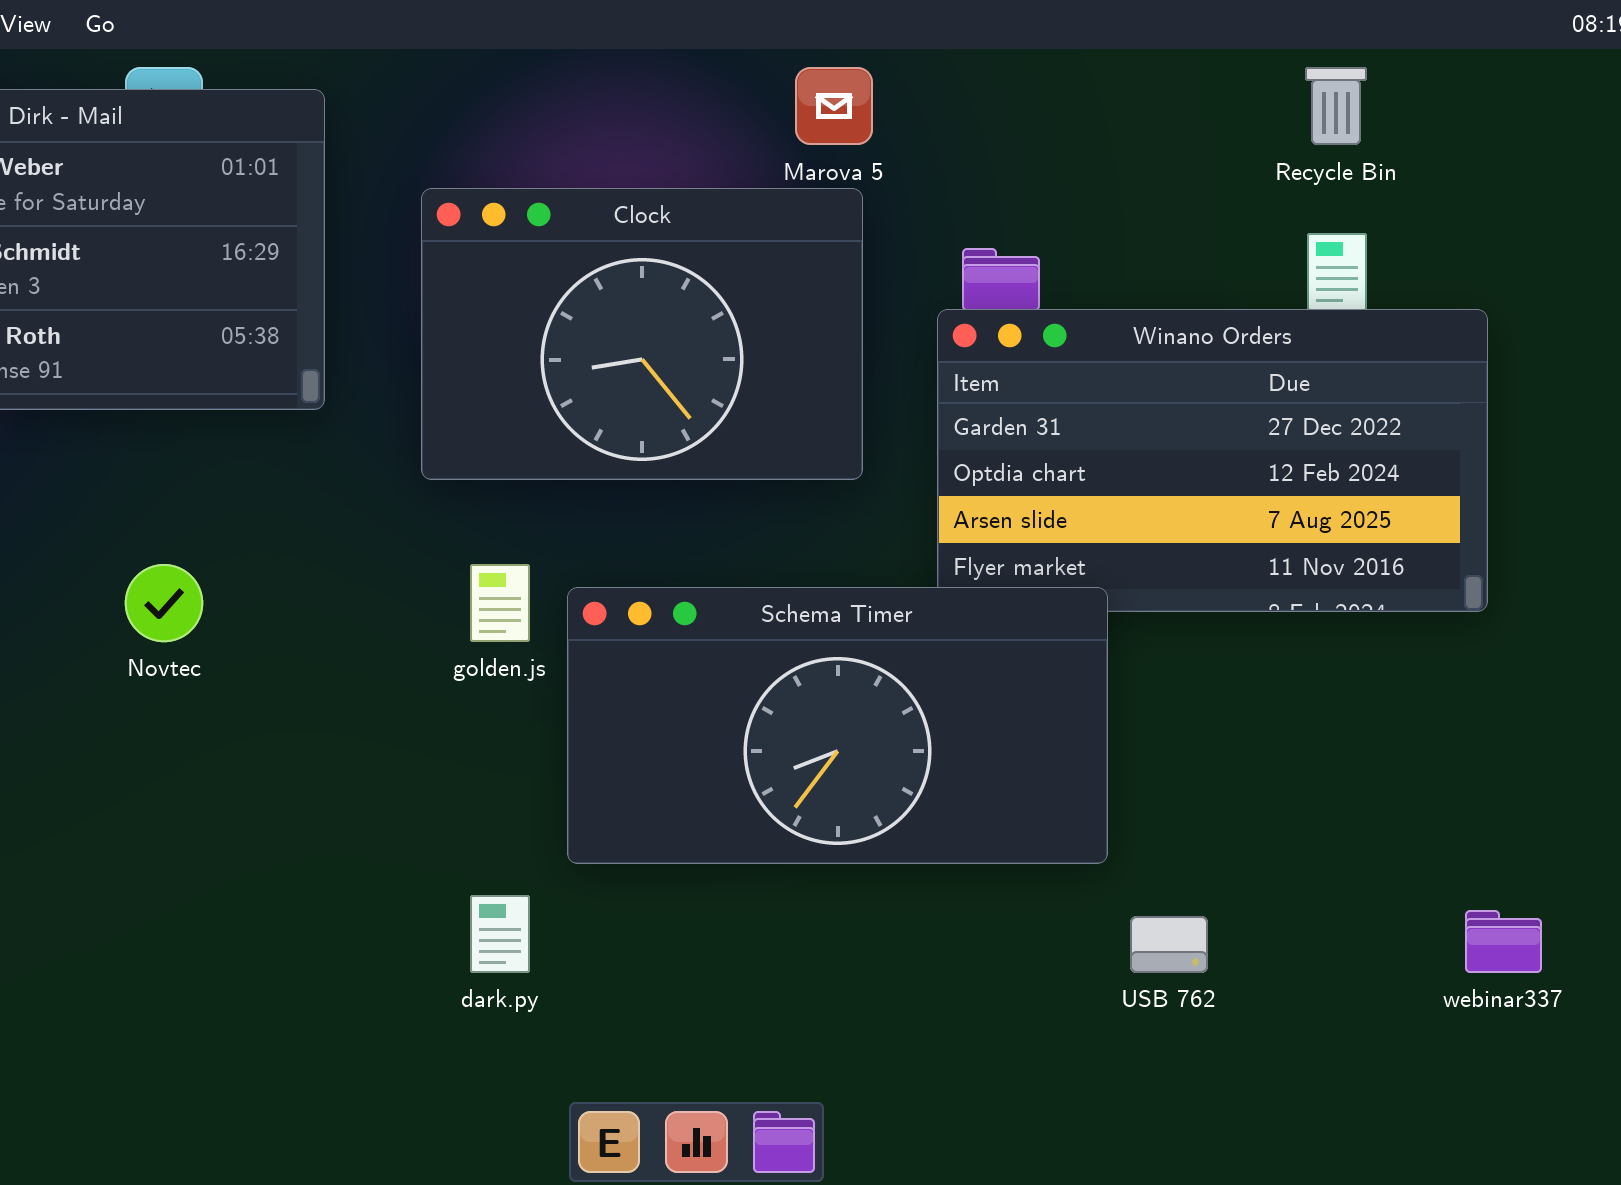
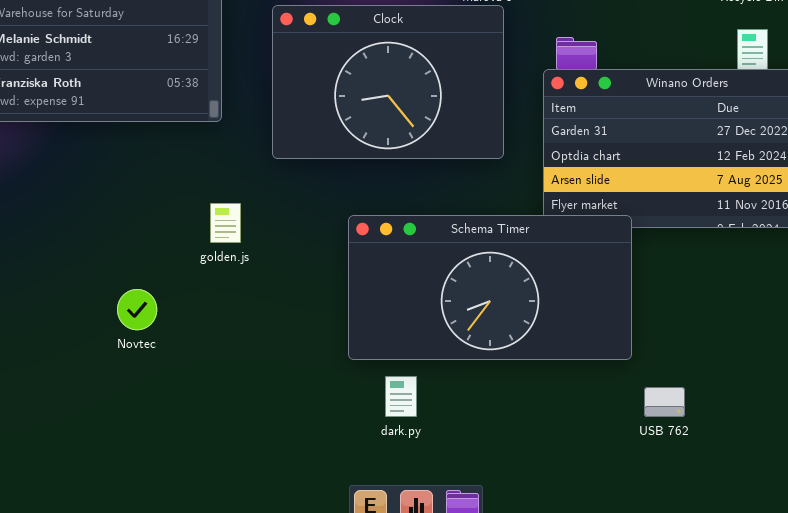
Novtec: [125,564,203,642] -> [117,289,157,330], moved
golden.js: [470,564,530,642] -> [210,203,241,243], moved
dark.py: [470,895,530,973] -> [385,376,417,417], moved

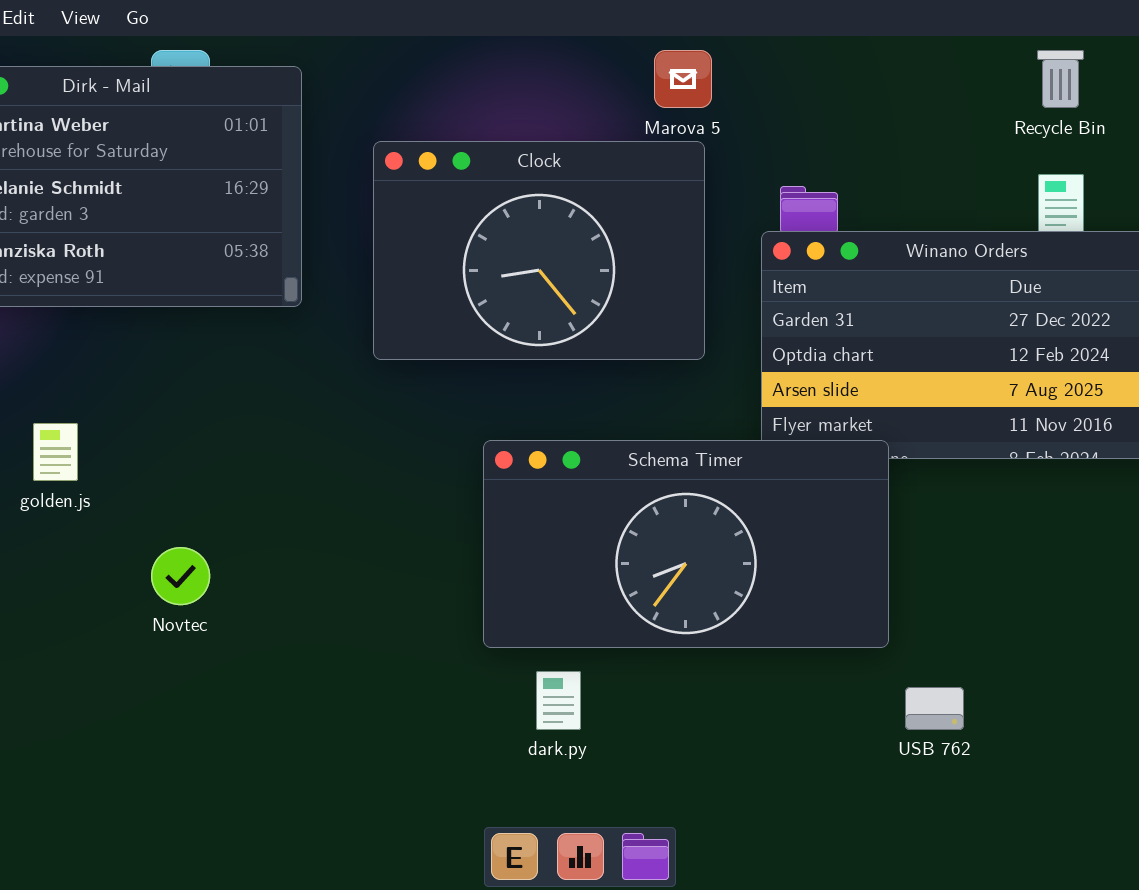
golden.js: [210,203,241,243] -> [33,423,78,481], moved

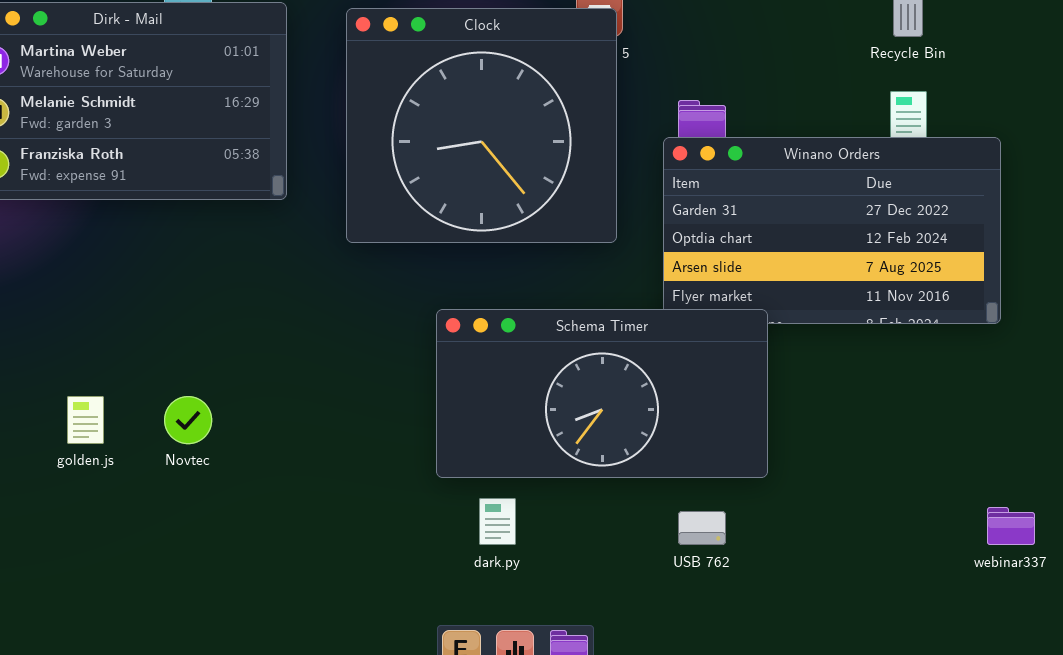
Clock: [373,141,705,360] -> [346,8,617,243], resized
golden.js: [33,423,78,481] -> [67,396,104,444], moved
USB 762: [905,687,964,730] -> [678,511,726,545], moved

